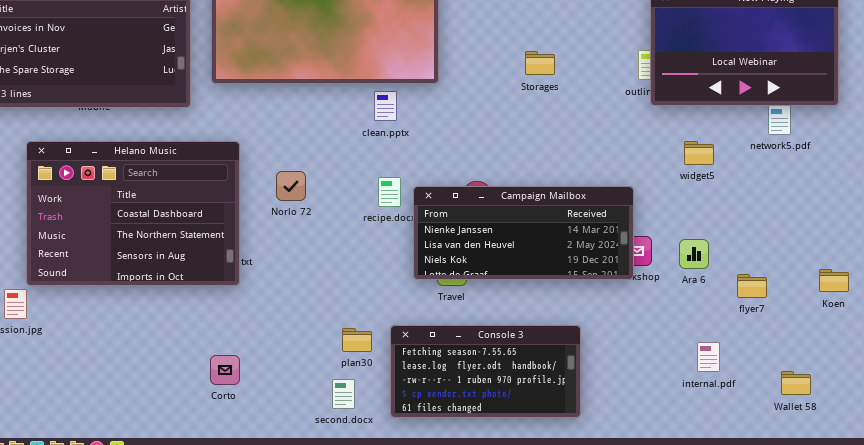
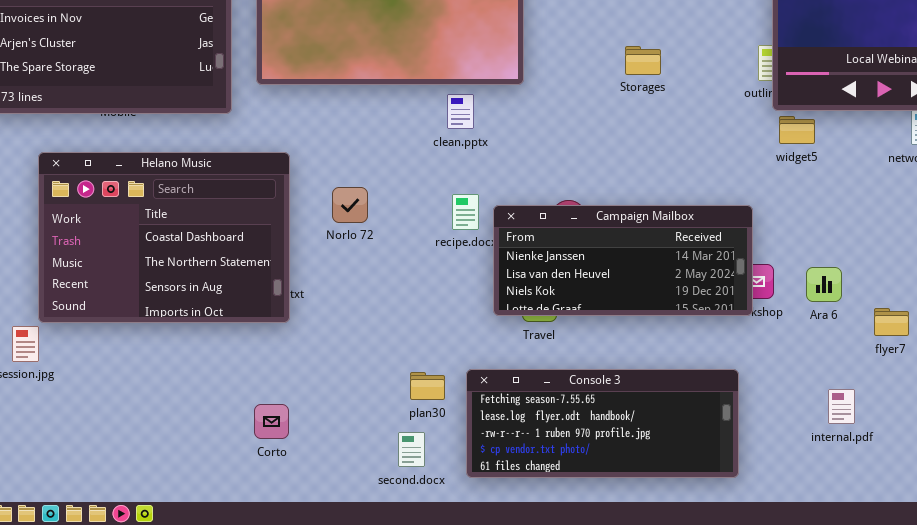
widget5: [684,141,714,165] -> [779,116,815,144], moved
Console 3: [390,325,581,418] -> [466,369,739,478], resized

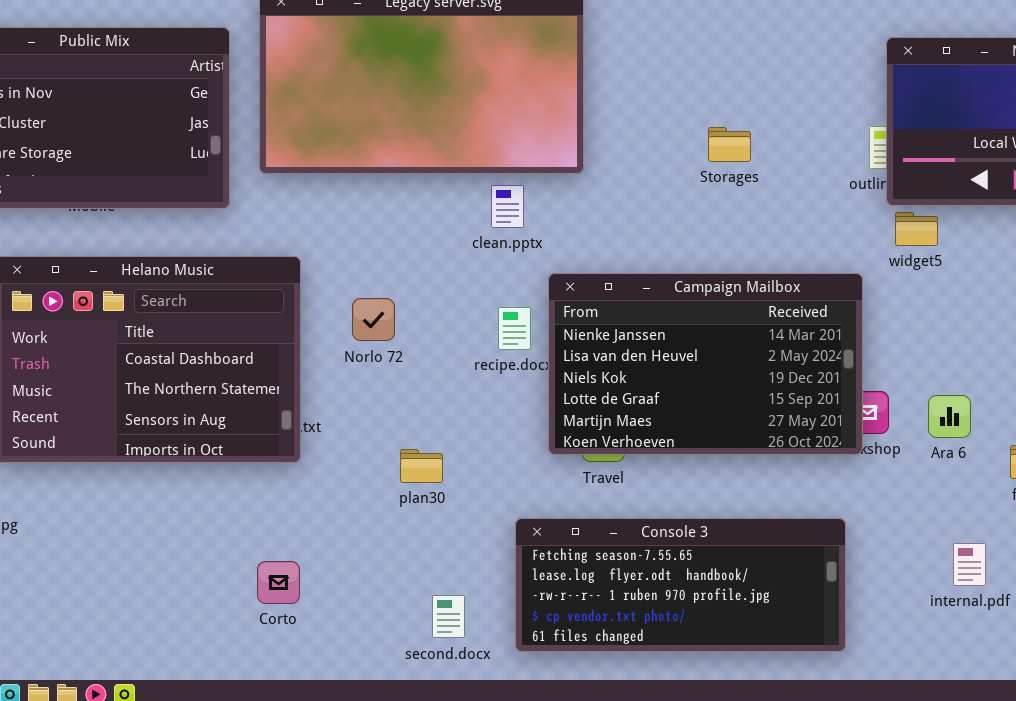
Campaign Mailbox: [493,205,753,316] -> [548,273,863,455], resized
plan30: [410,372,445,400] -> [400,449,443,483], moved

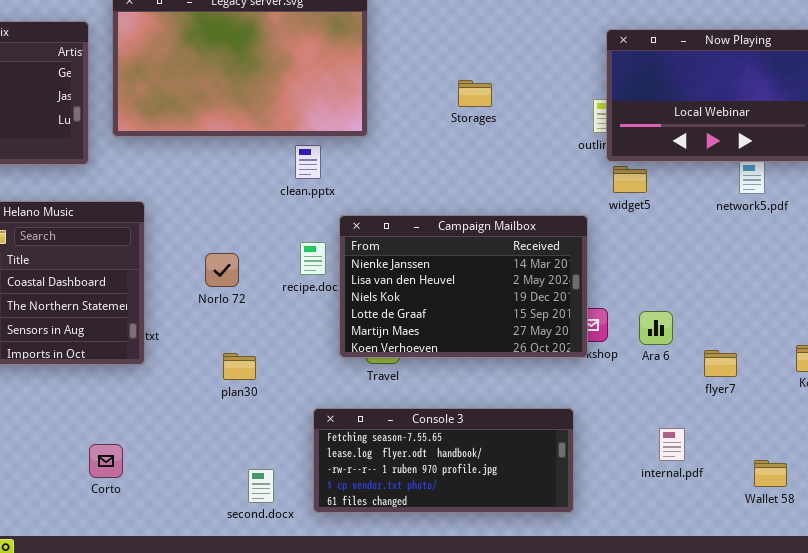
Storages: [708,127,751,162] -> [458,80,492,107], moved
Norlo 72: [352,298,395,341] -> [205,253,239,287], moved
Corto: [257,561,300,604] -> [89,444,123,478], moved

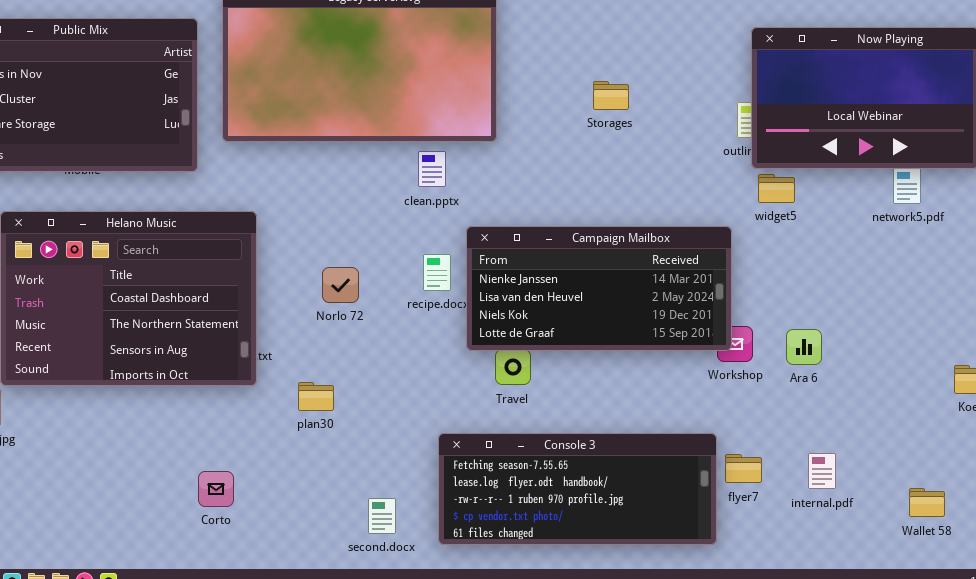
Campaign Mailbox: [339,215,588,358] -> [466,226,732,351], resized
flyer7: [704,350,737,377] -> [725,454,762,483], moved
plan30: [223,353,256,380] -> [298,382,334,411], moved

